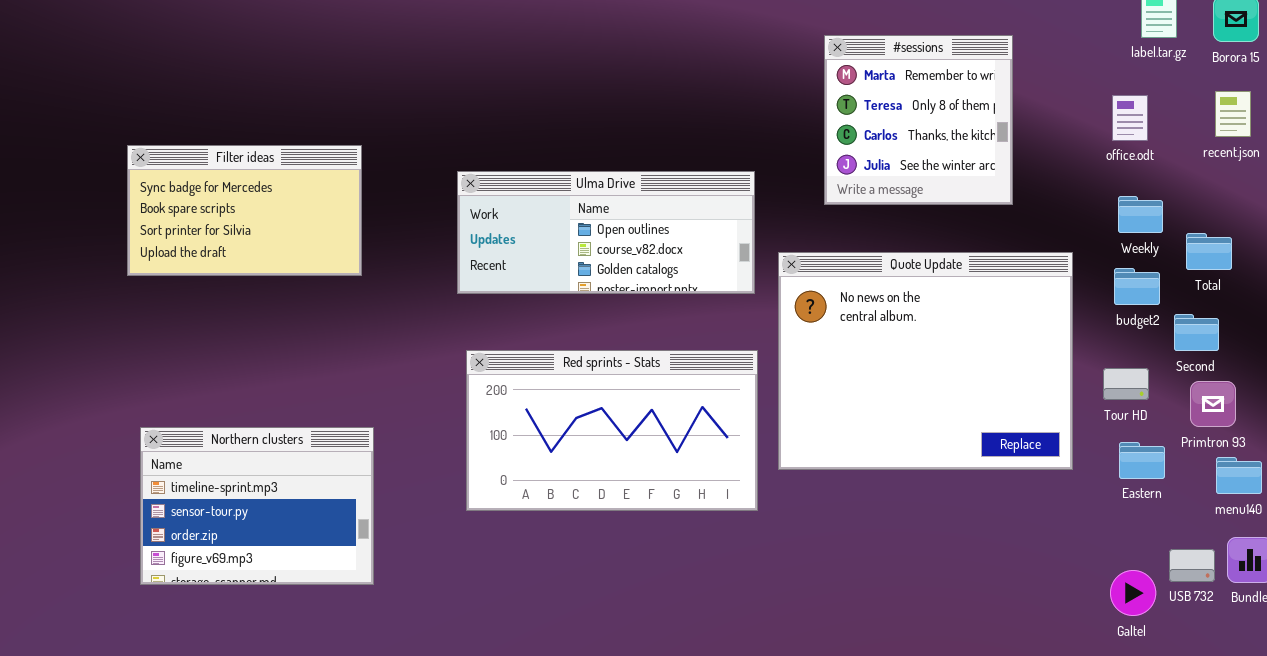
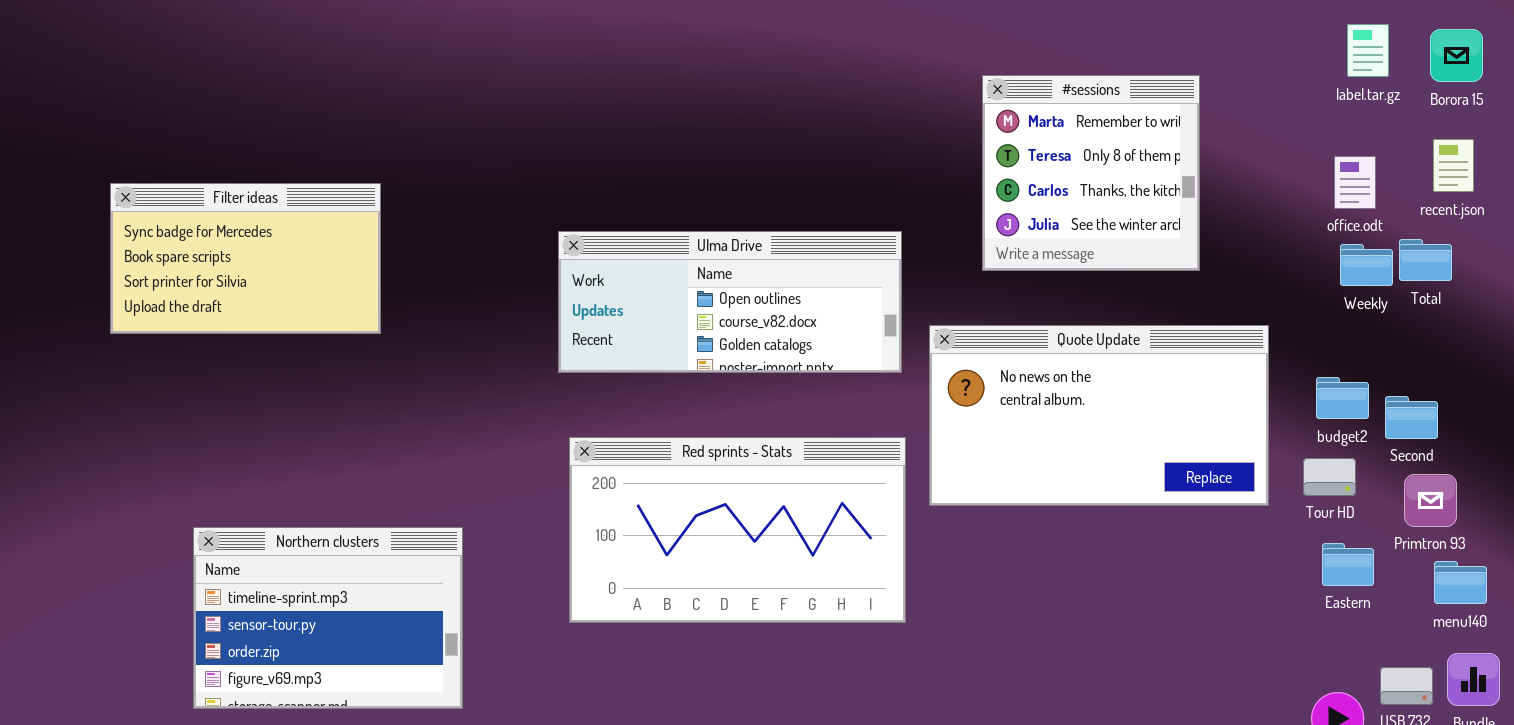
office.odt: [1112,95,1148,141] -> [1334,156,1376,209], moved
Filter ideas: [127,145,362,276] -> [110,183,381,334], moved
Weekly: [1118,196,1163,233] -> [1340,244,1393,286], moved
Total: [1186,233,1232,270] -> [1399,239,1452,281], moved
Quote Update: [778,252,1073,470] -> [929,325,1269,506], resized
budget2: [1114,268,1160,305] -> [1316,377,1369,419], moved

